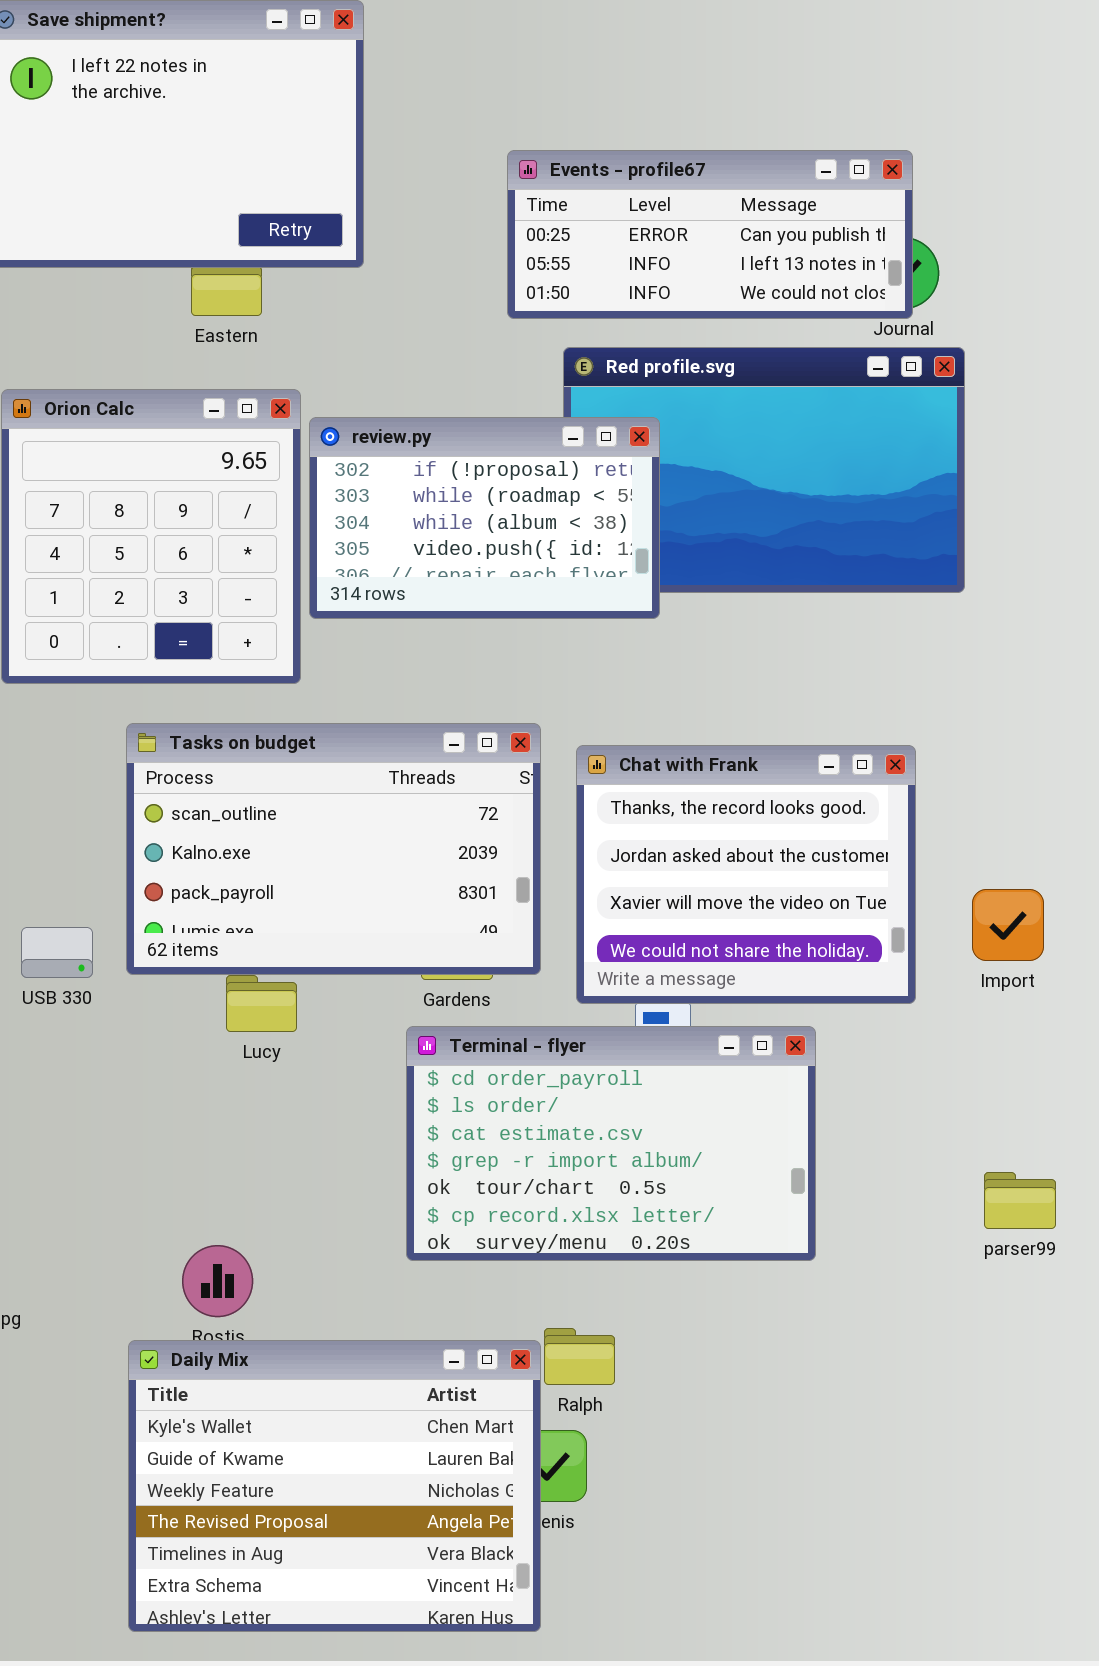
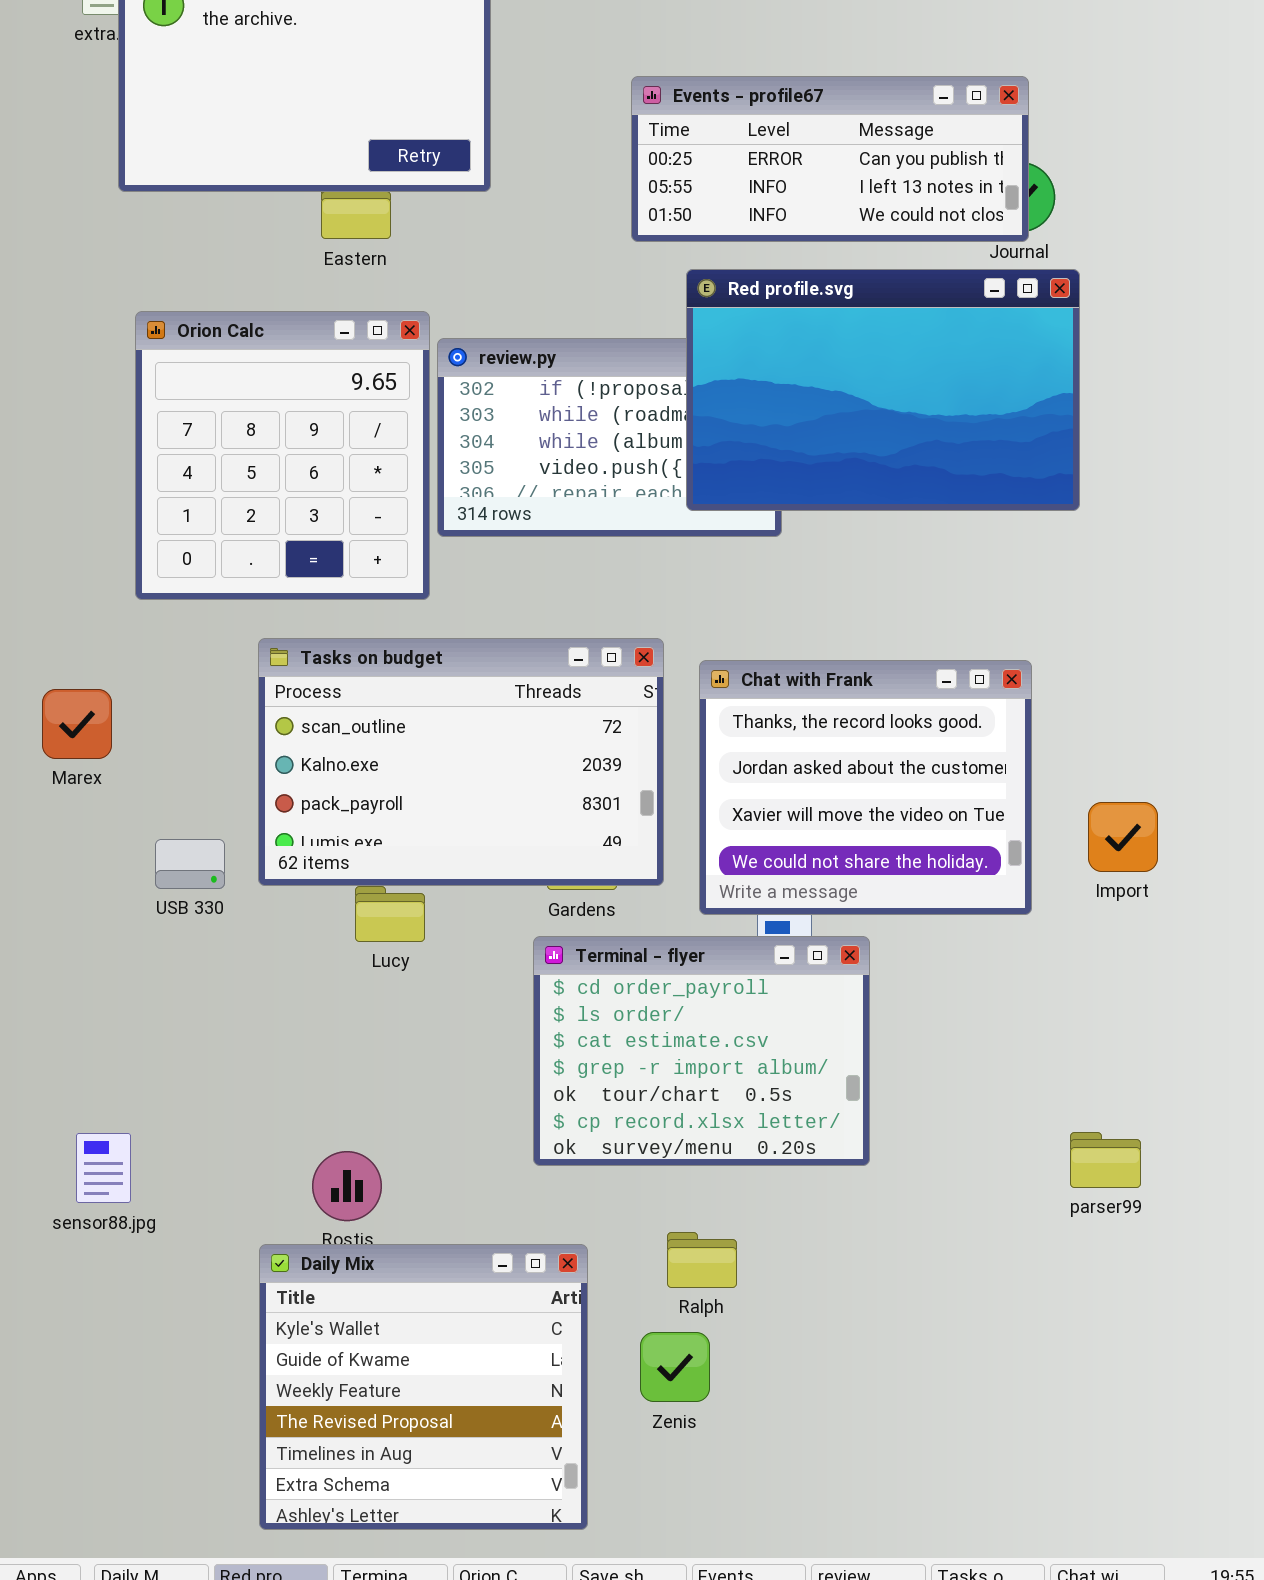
Red profile.svg: [563,347,965,593] -> [686,269,1080,511], raised
Terminal - flyer: [406,1026,816,1261] -> [533,936,870,1166], resized
parser99: [984,1172,1056,1229] -> [1070,1132,1141,1188], moved
Daily Mix: [128,1340,541,1632] -> [259,1244,588,1530], resized

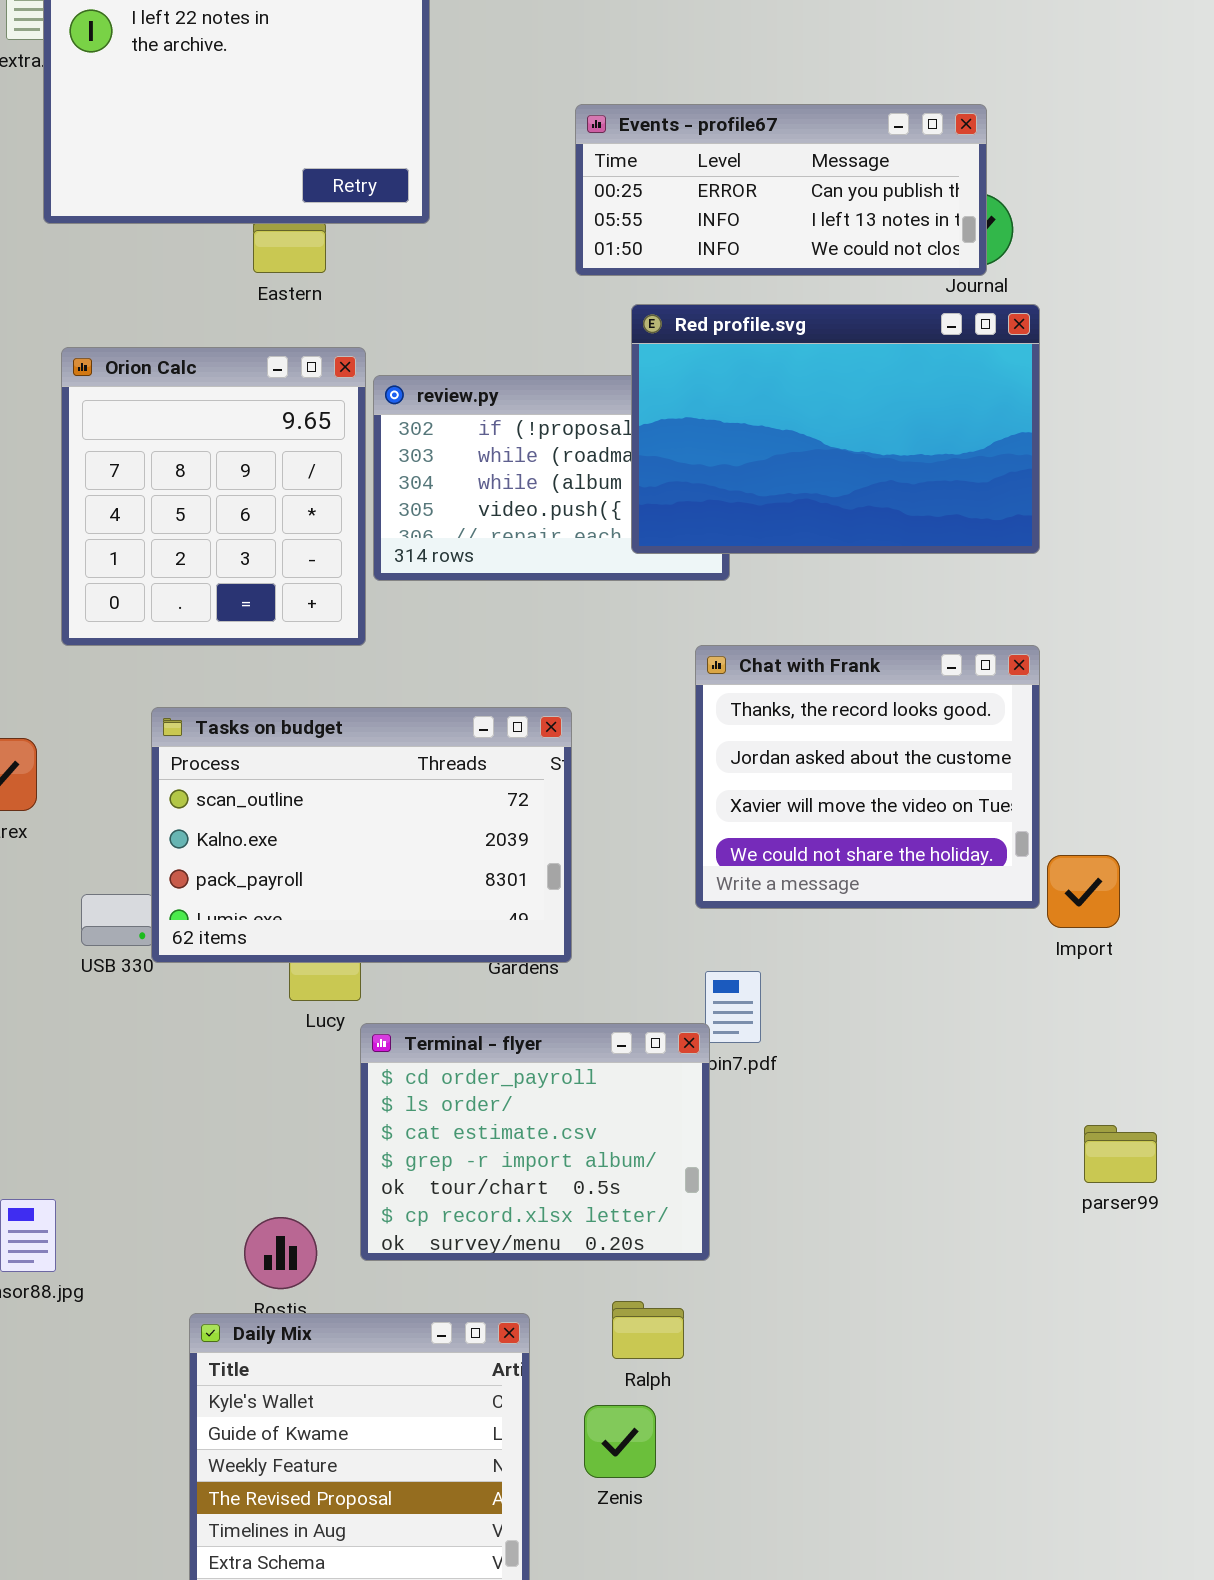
Tasks on budget: [258,638,664,886] -> [151,707,572,963], moved
Chat with Frank: [699,660,1032,915] -> [695,645,1040,909], moved
Terminal - flyer: [533,936,870,1166] -> [360,1023,710,1261], moved
parser99: [1070,1132,1141,1188] -> [1084,1125,1157,1183], moved

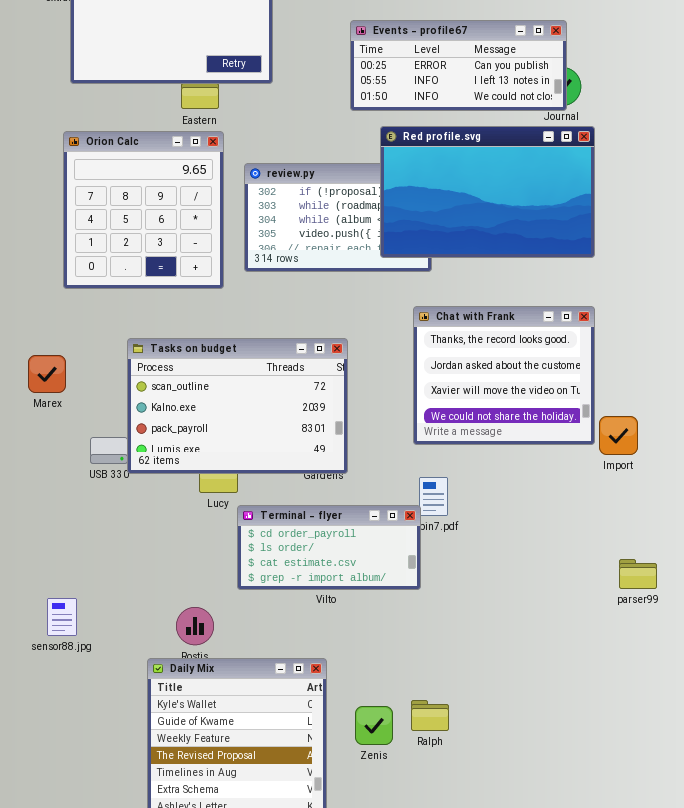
Orion Calc: [61,347,366,646] -> [63,131,224,289], moved
Terminal - flyer: [360,1023,710,1261] -> [237,505,421,590], resized
Ralph: [612,1301,684,1359] -> [411,700,449,731], moved

